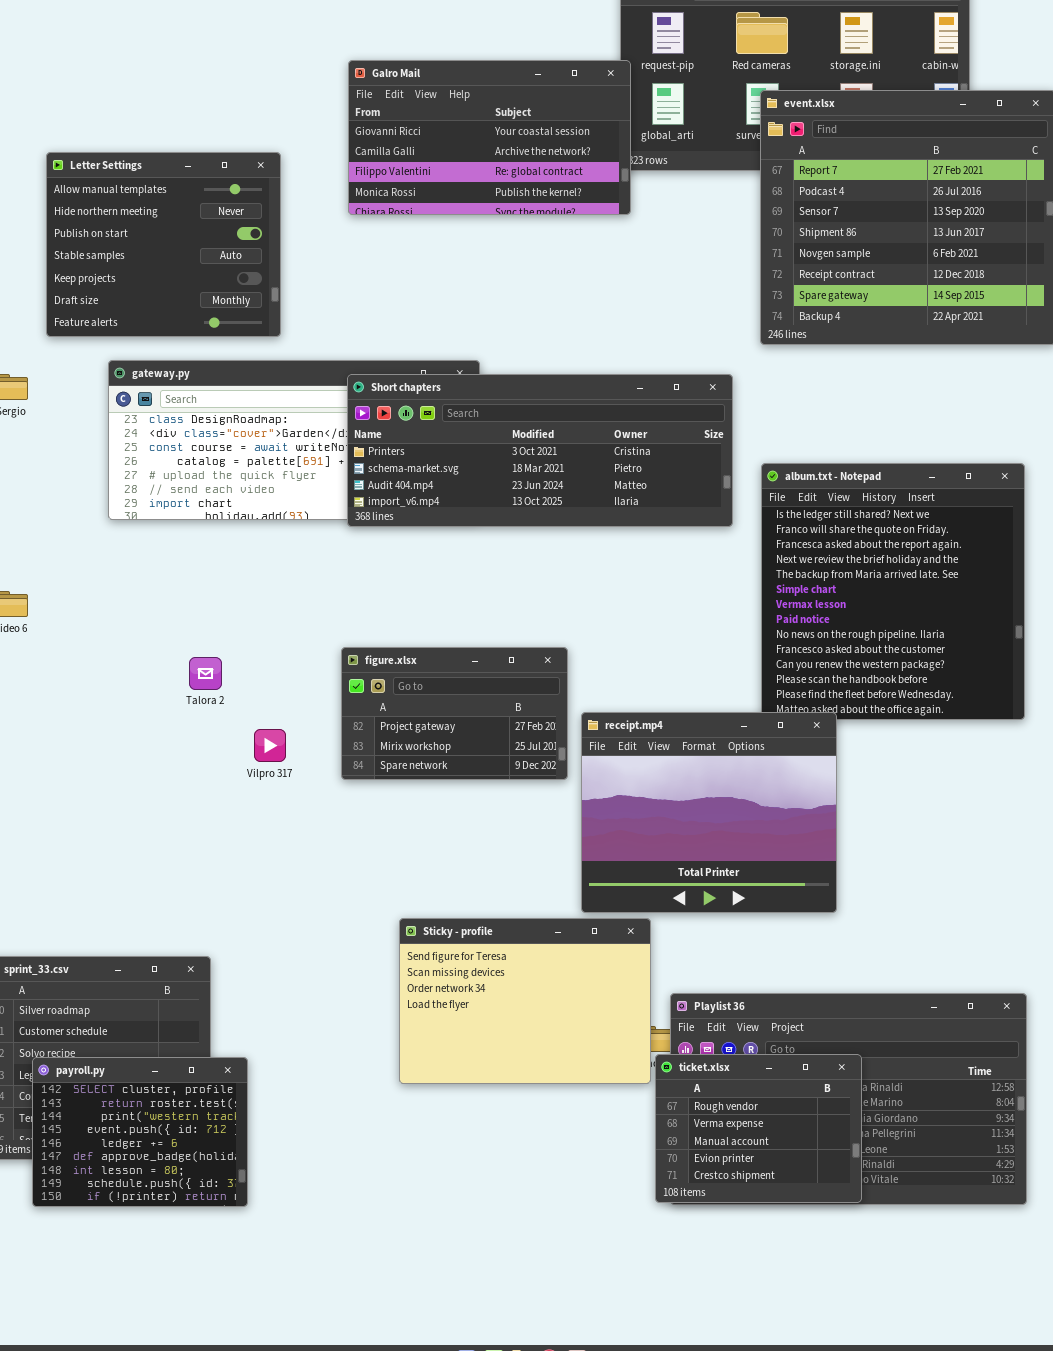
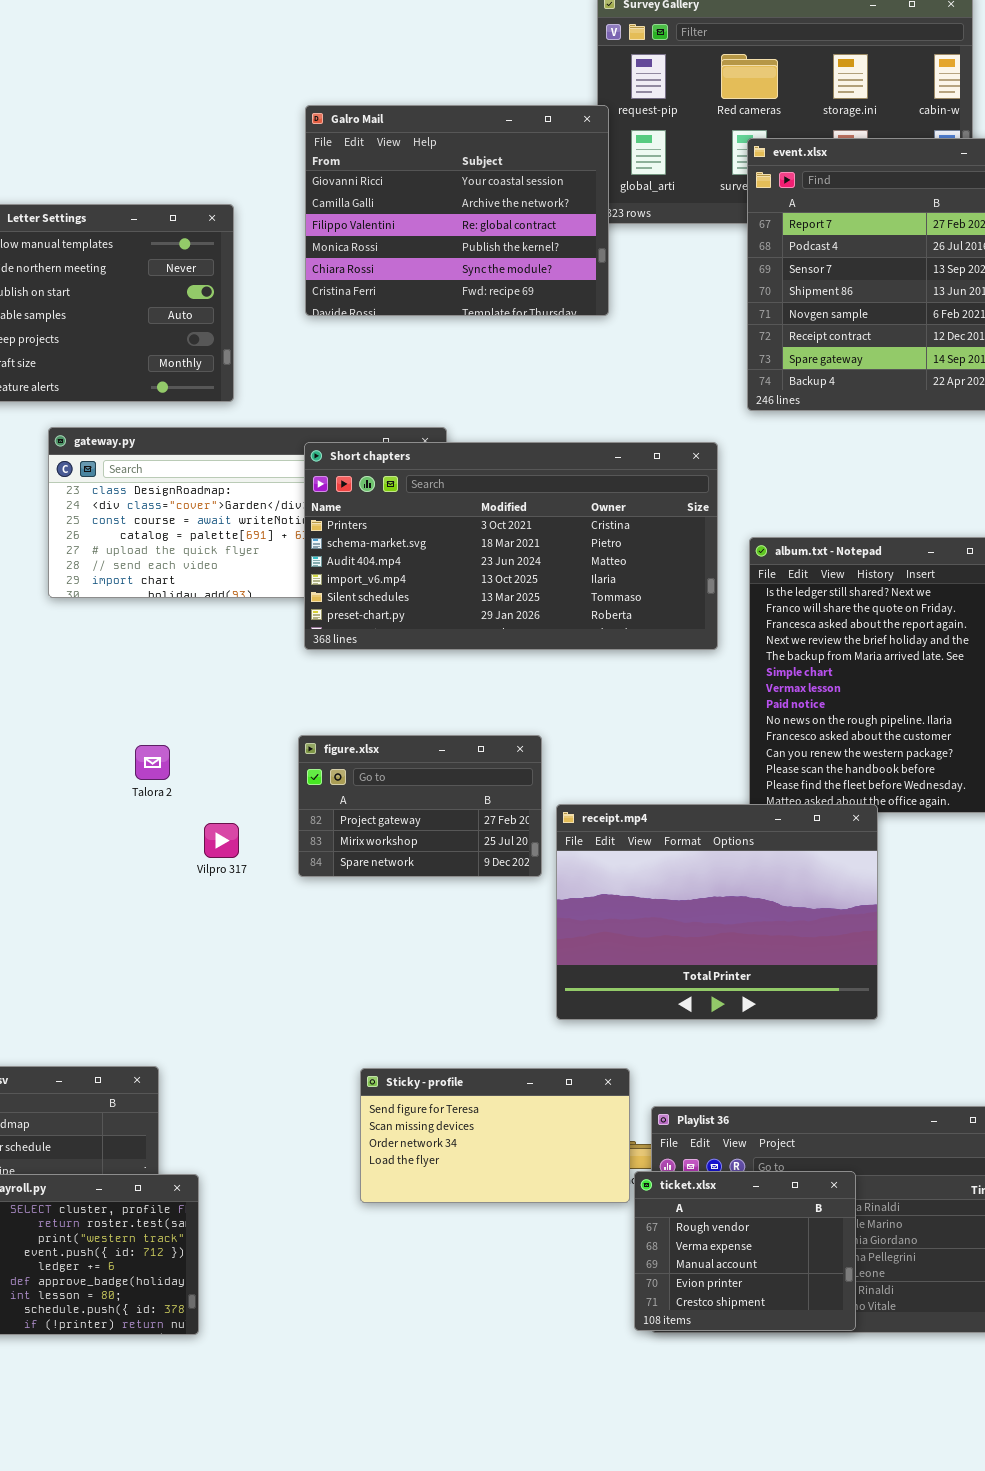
Galro Mail: [348,60,631,215] -> [305,105,609,316], resized
Short chapters: [347,374,733,527] -> [304,442,718,650], resized
receipt.mp4: [581,712,837,913] -> [556,804,878,1020], resized
Sticky - profile: [399,918,651,1084] -> [360,1068,630,1203], resized

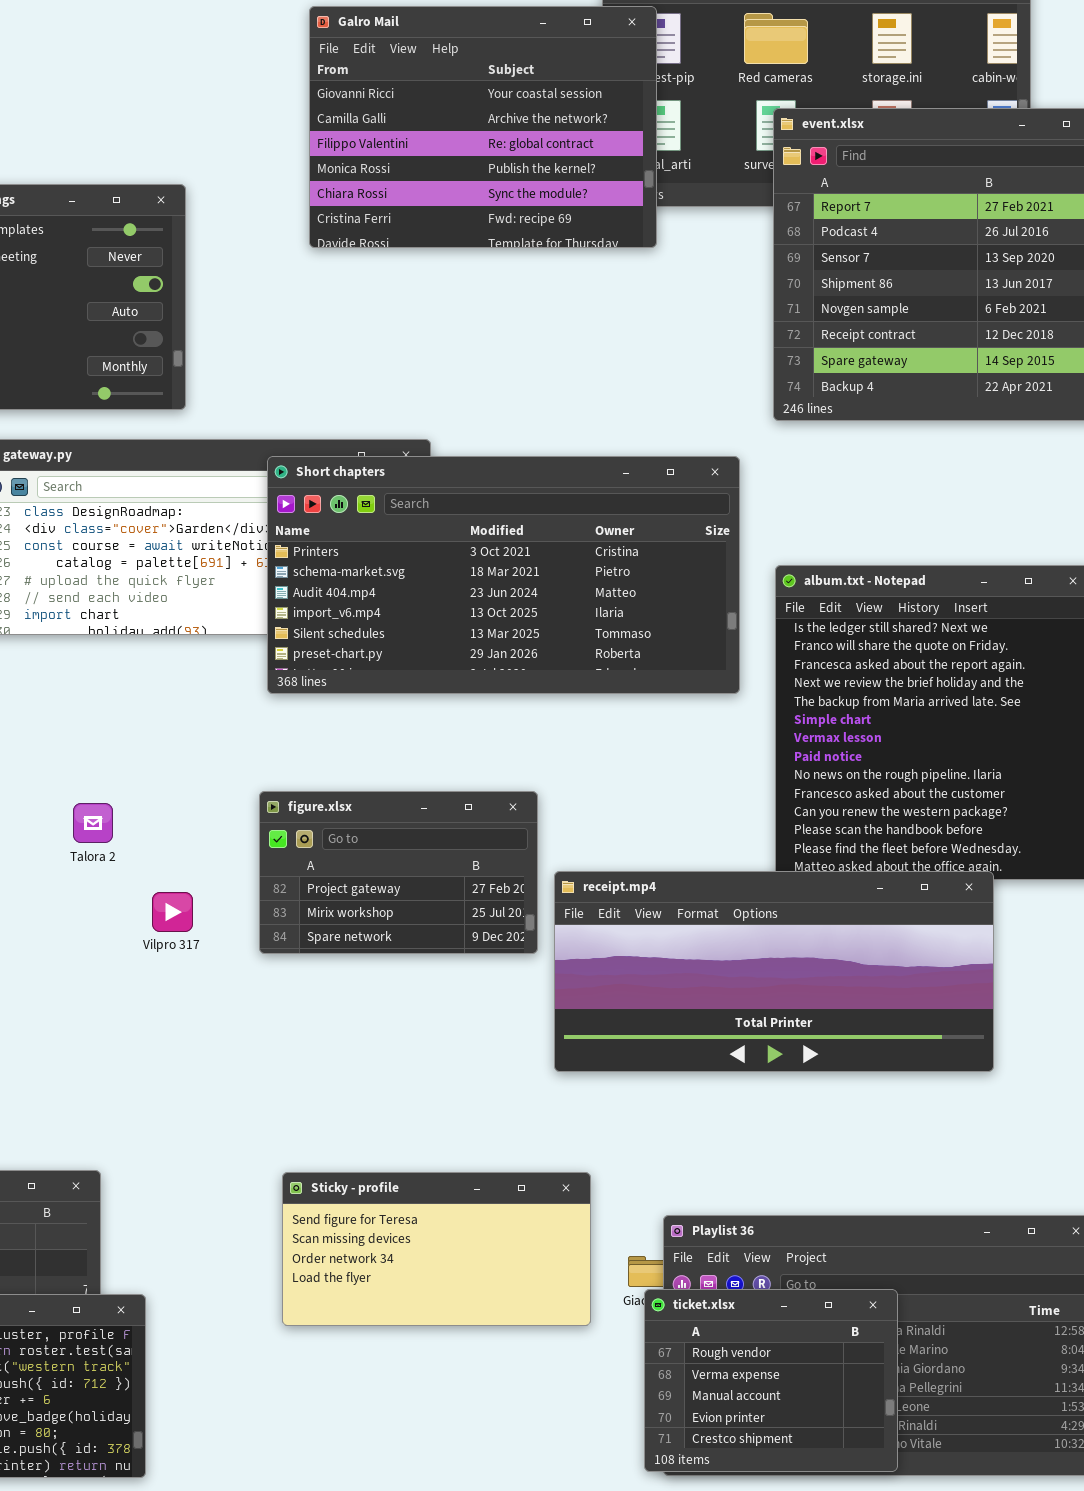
Galro Mail: [305,105,609,316] -> [309,6,657,248], moved
receipt.mp4: [556,804,878,1020] -> [554,871,994,1072], resized
Sticky - profile: [360,1068,630,1203] -> [282,1172,591,1326], moved

